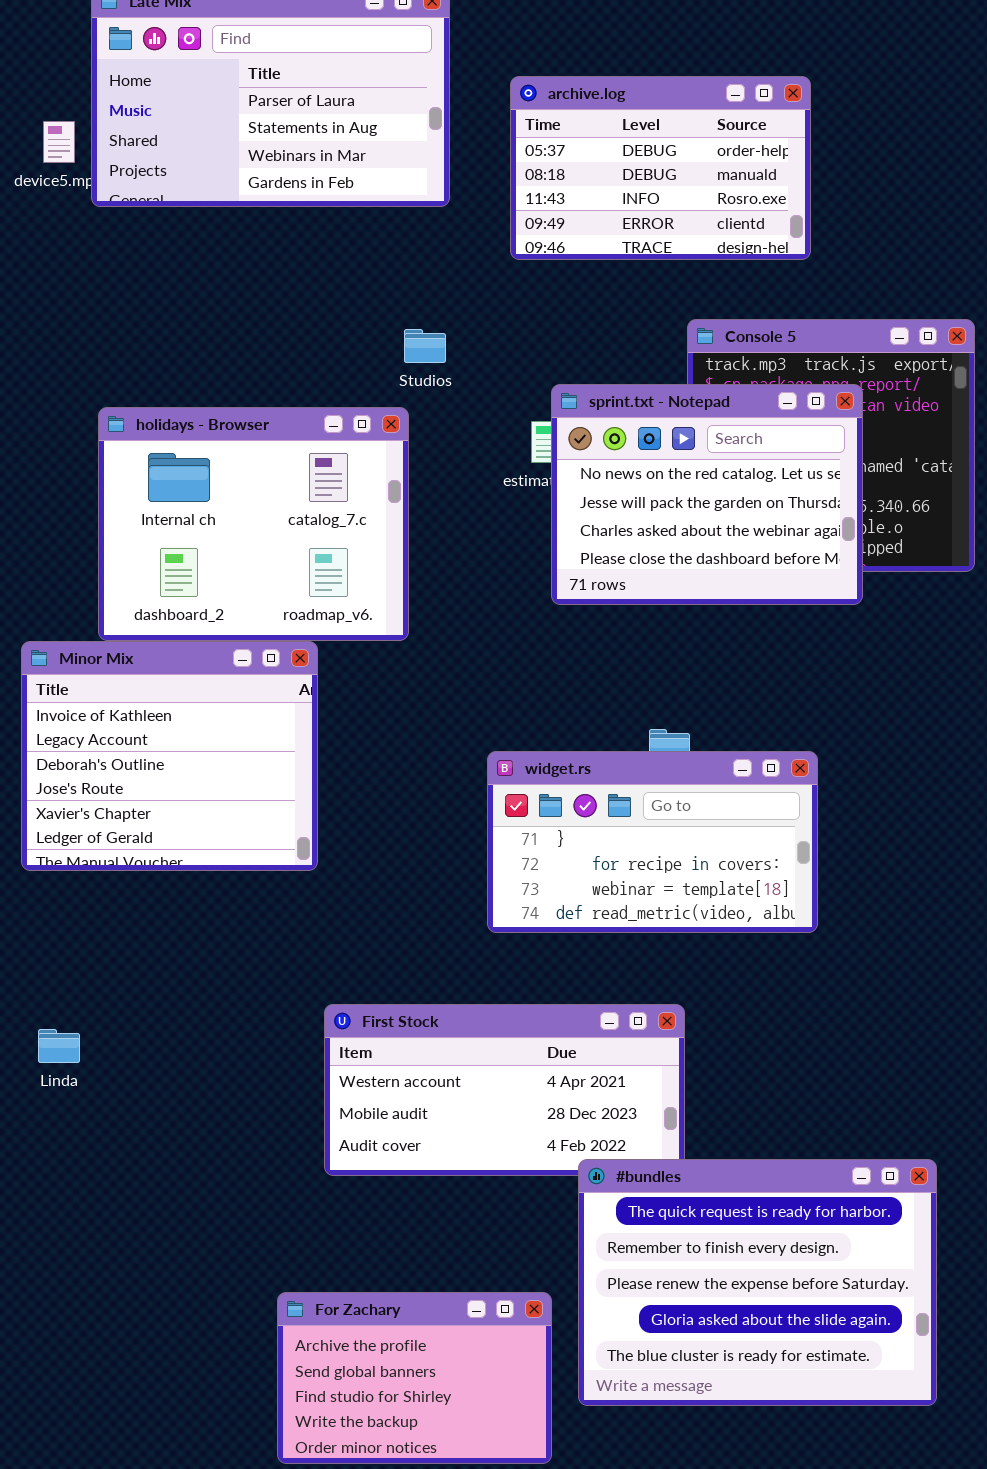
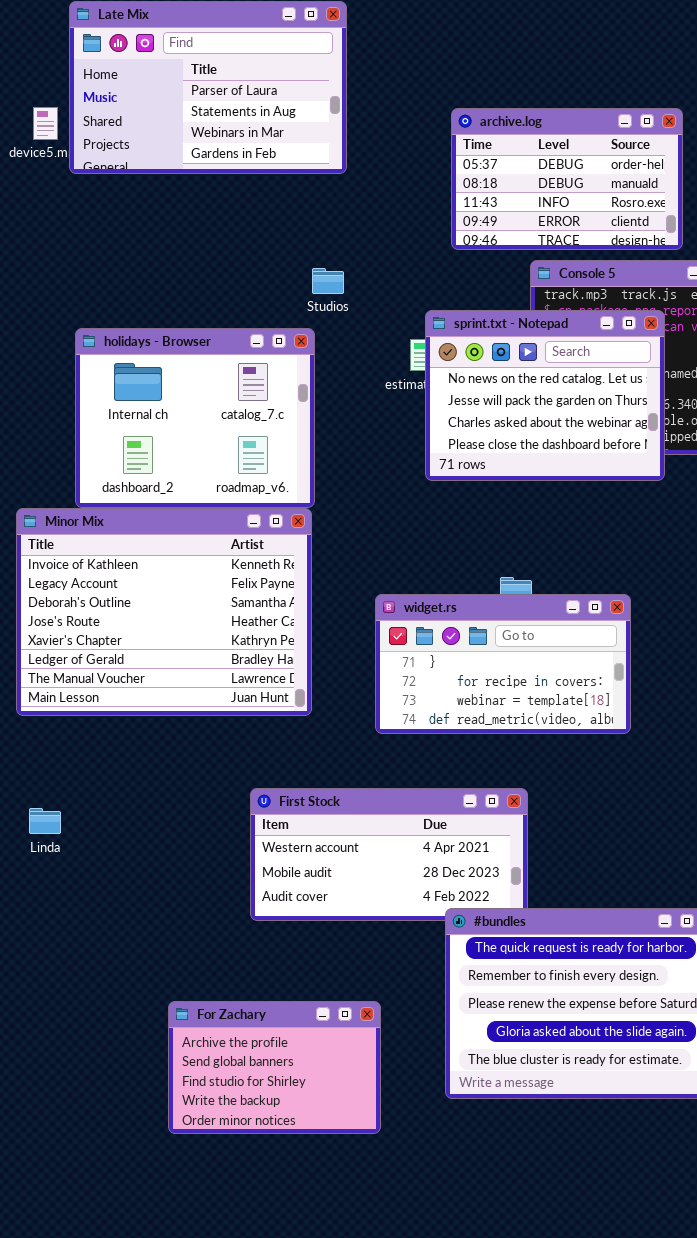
archive.log: [510,76,811,260] -> [451,108,683,250], moved
Minor Mix: [21,641,318,871] -> [16,508,312,716], resized
For Zachary: [277,1292,552,1464] -> [168,1001,381,1134], moved

